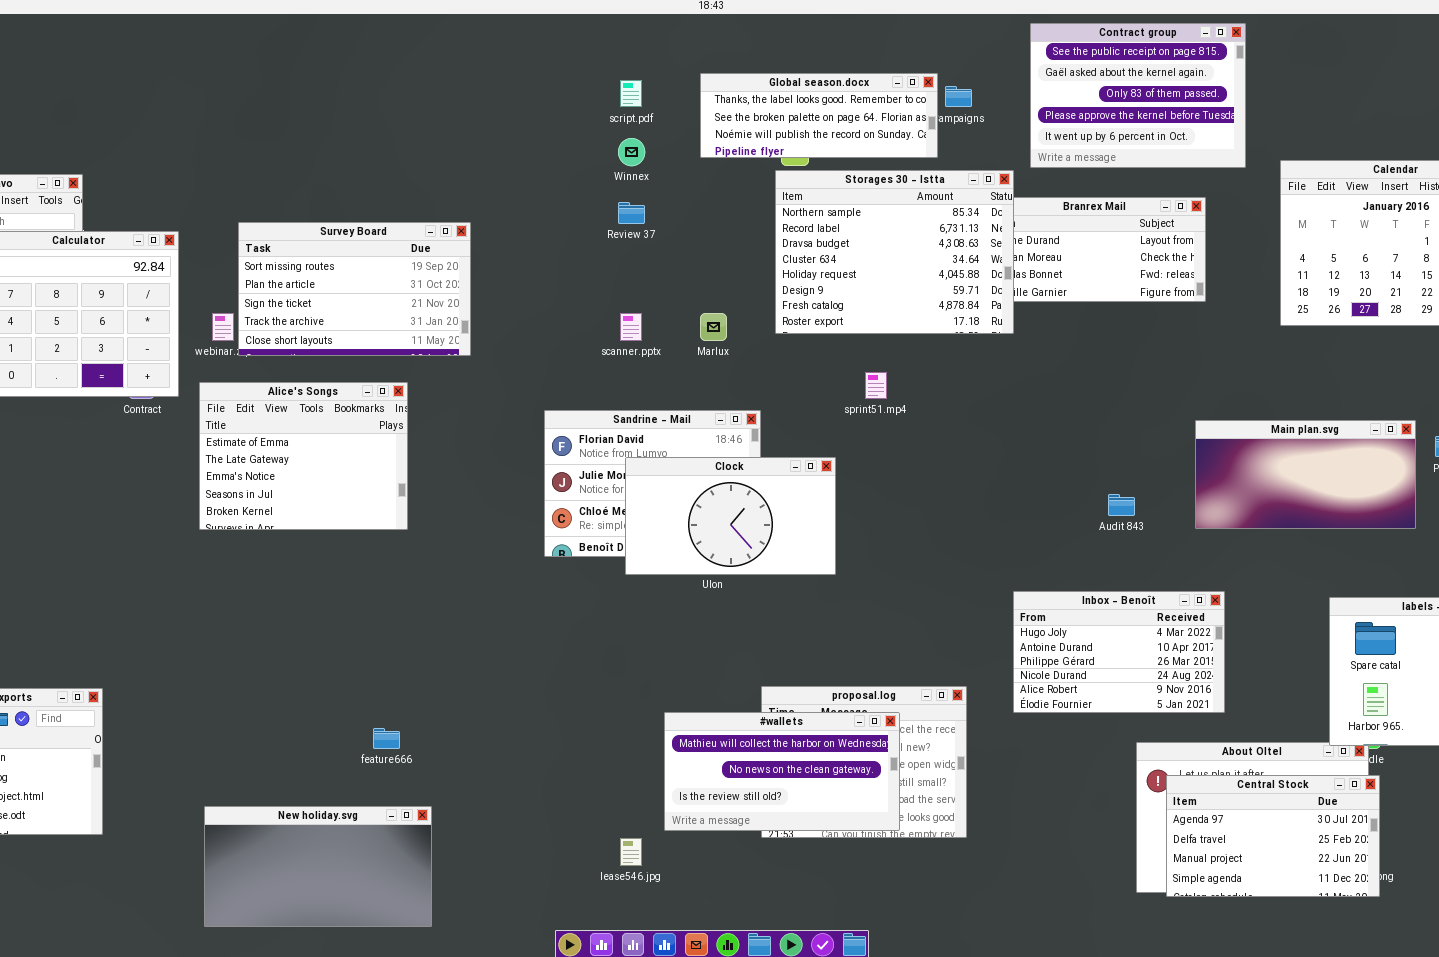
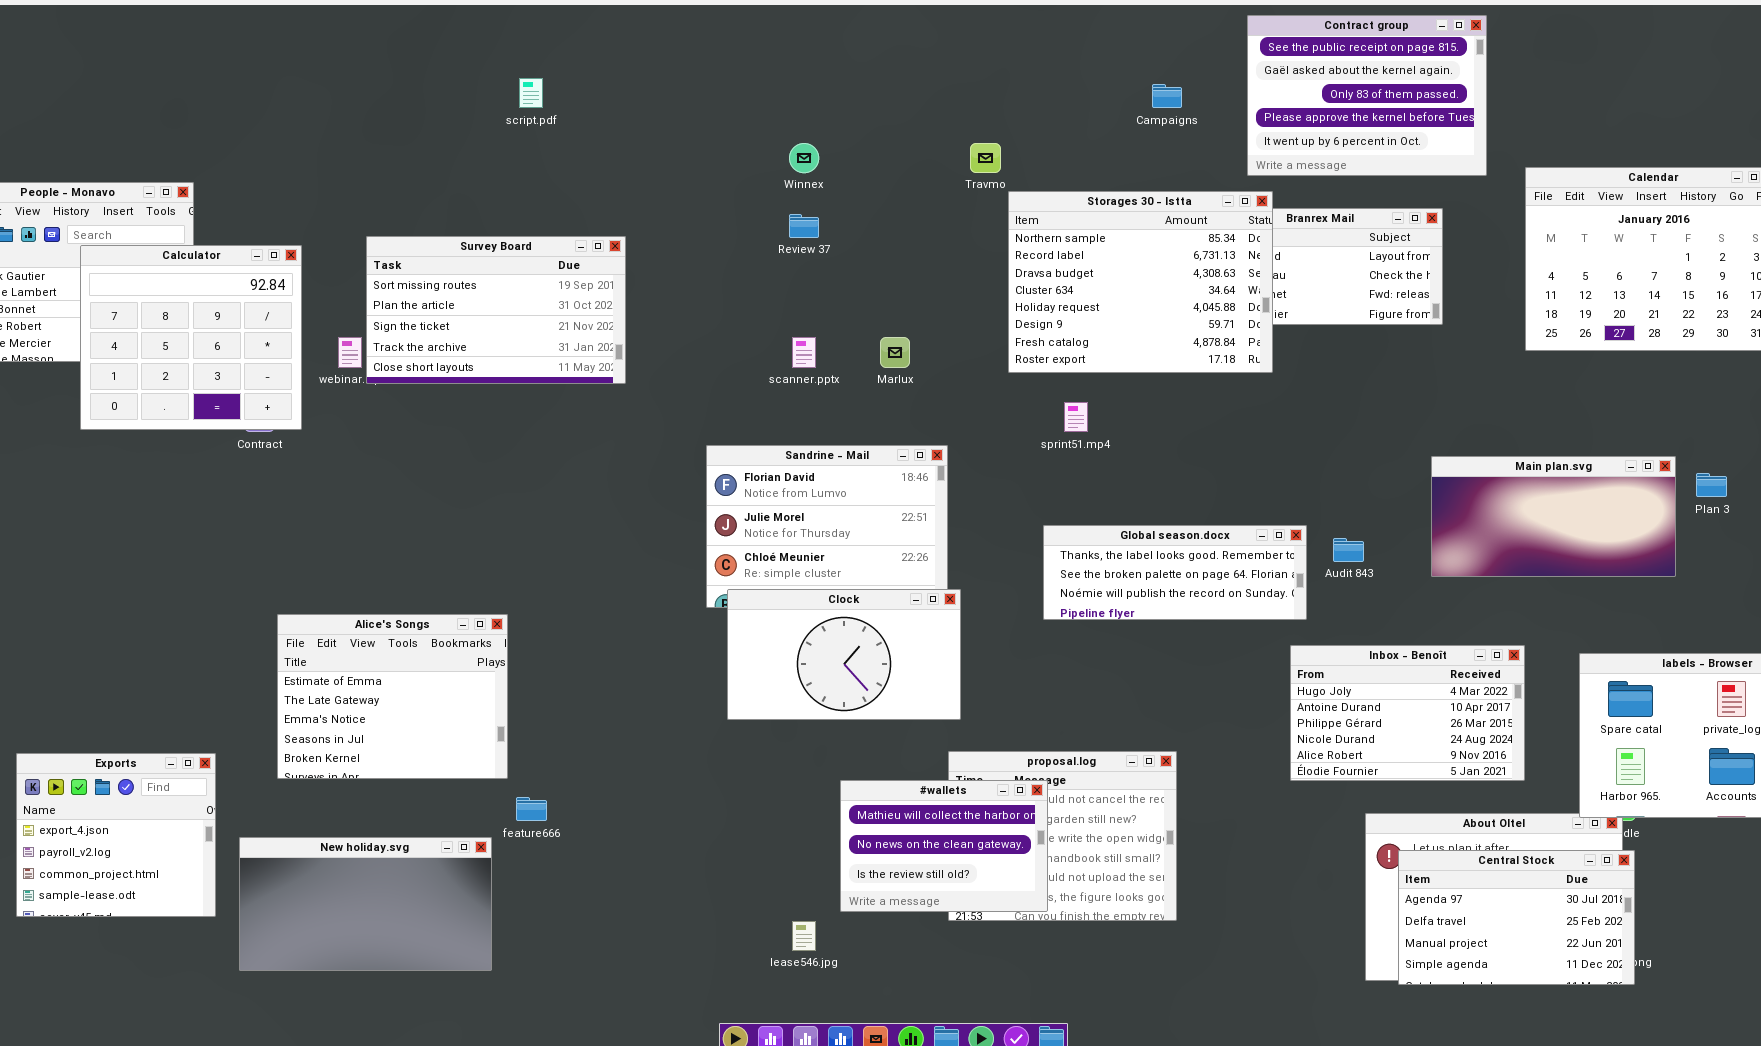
Global season.docx: [700,73,938,158] -> [1043,525,1307,620], moved
script.pdf: [620,80,642,107] -> [519,78,543,108], moved
Storages 30 - Istta: [775,170,1014,334] -> [1008,191,1273,373], moved
Alice's Songs: [199,382,408,530] -> [277,614,508,779], moved
Clock: [625,457,836,575] -> [727,589,961,720], moved
Inbox - Benoît: [1013,591,1225,713] -> [1290,645,1525,781], moved
#wallets: [664,712,900,831] -> [840,780,1048,912], resized
New holiday.svg: [204,806,432,927] -> [239,837,492,971], moved

